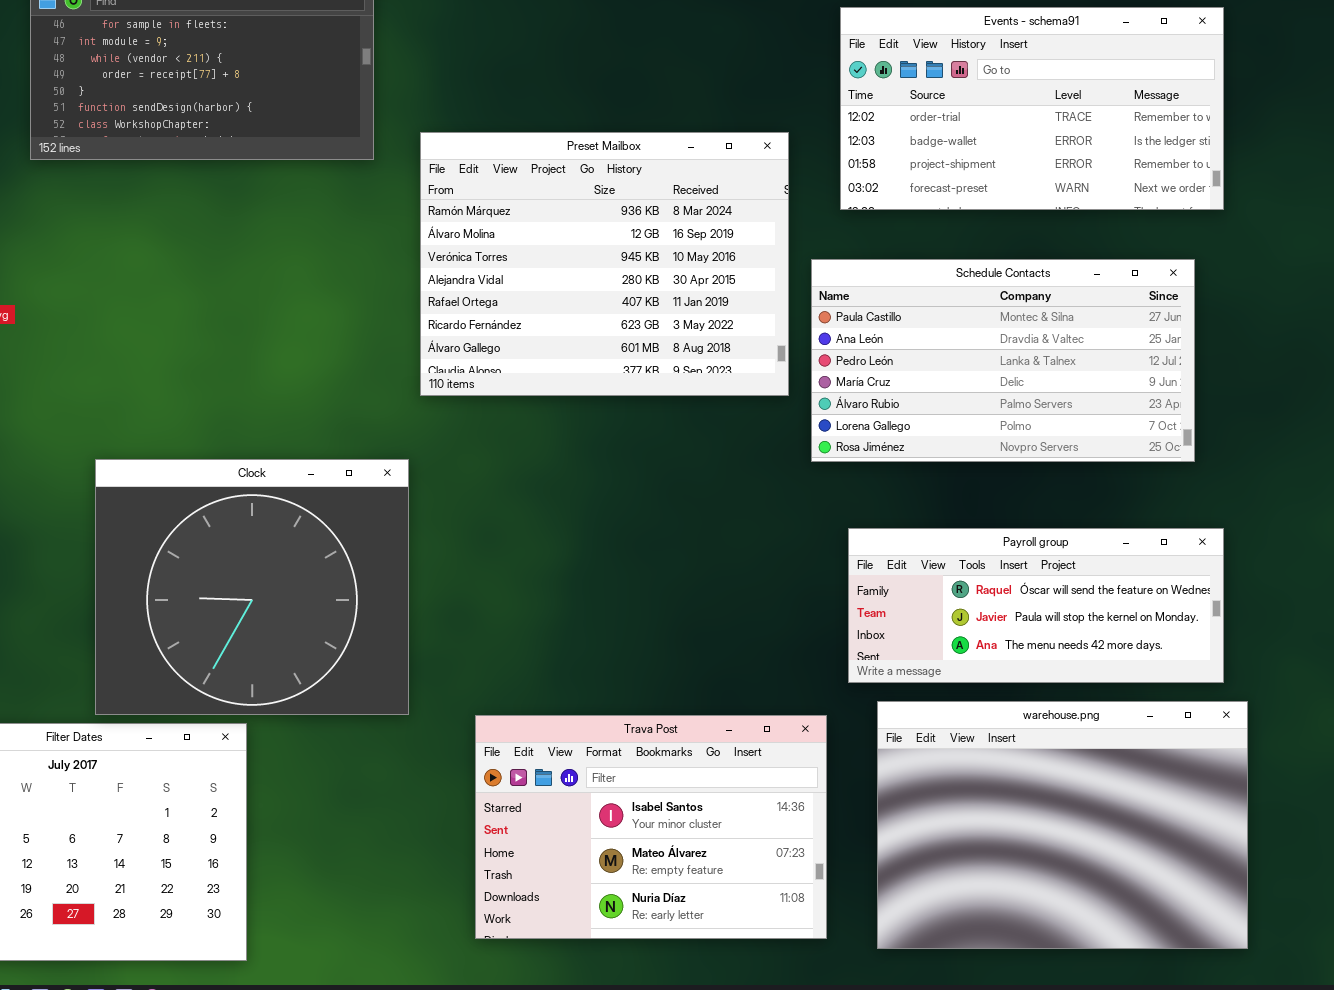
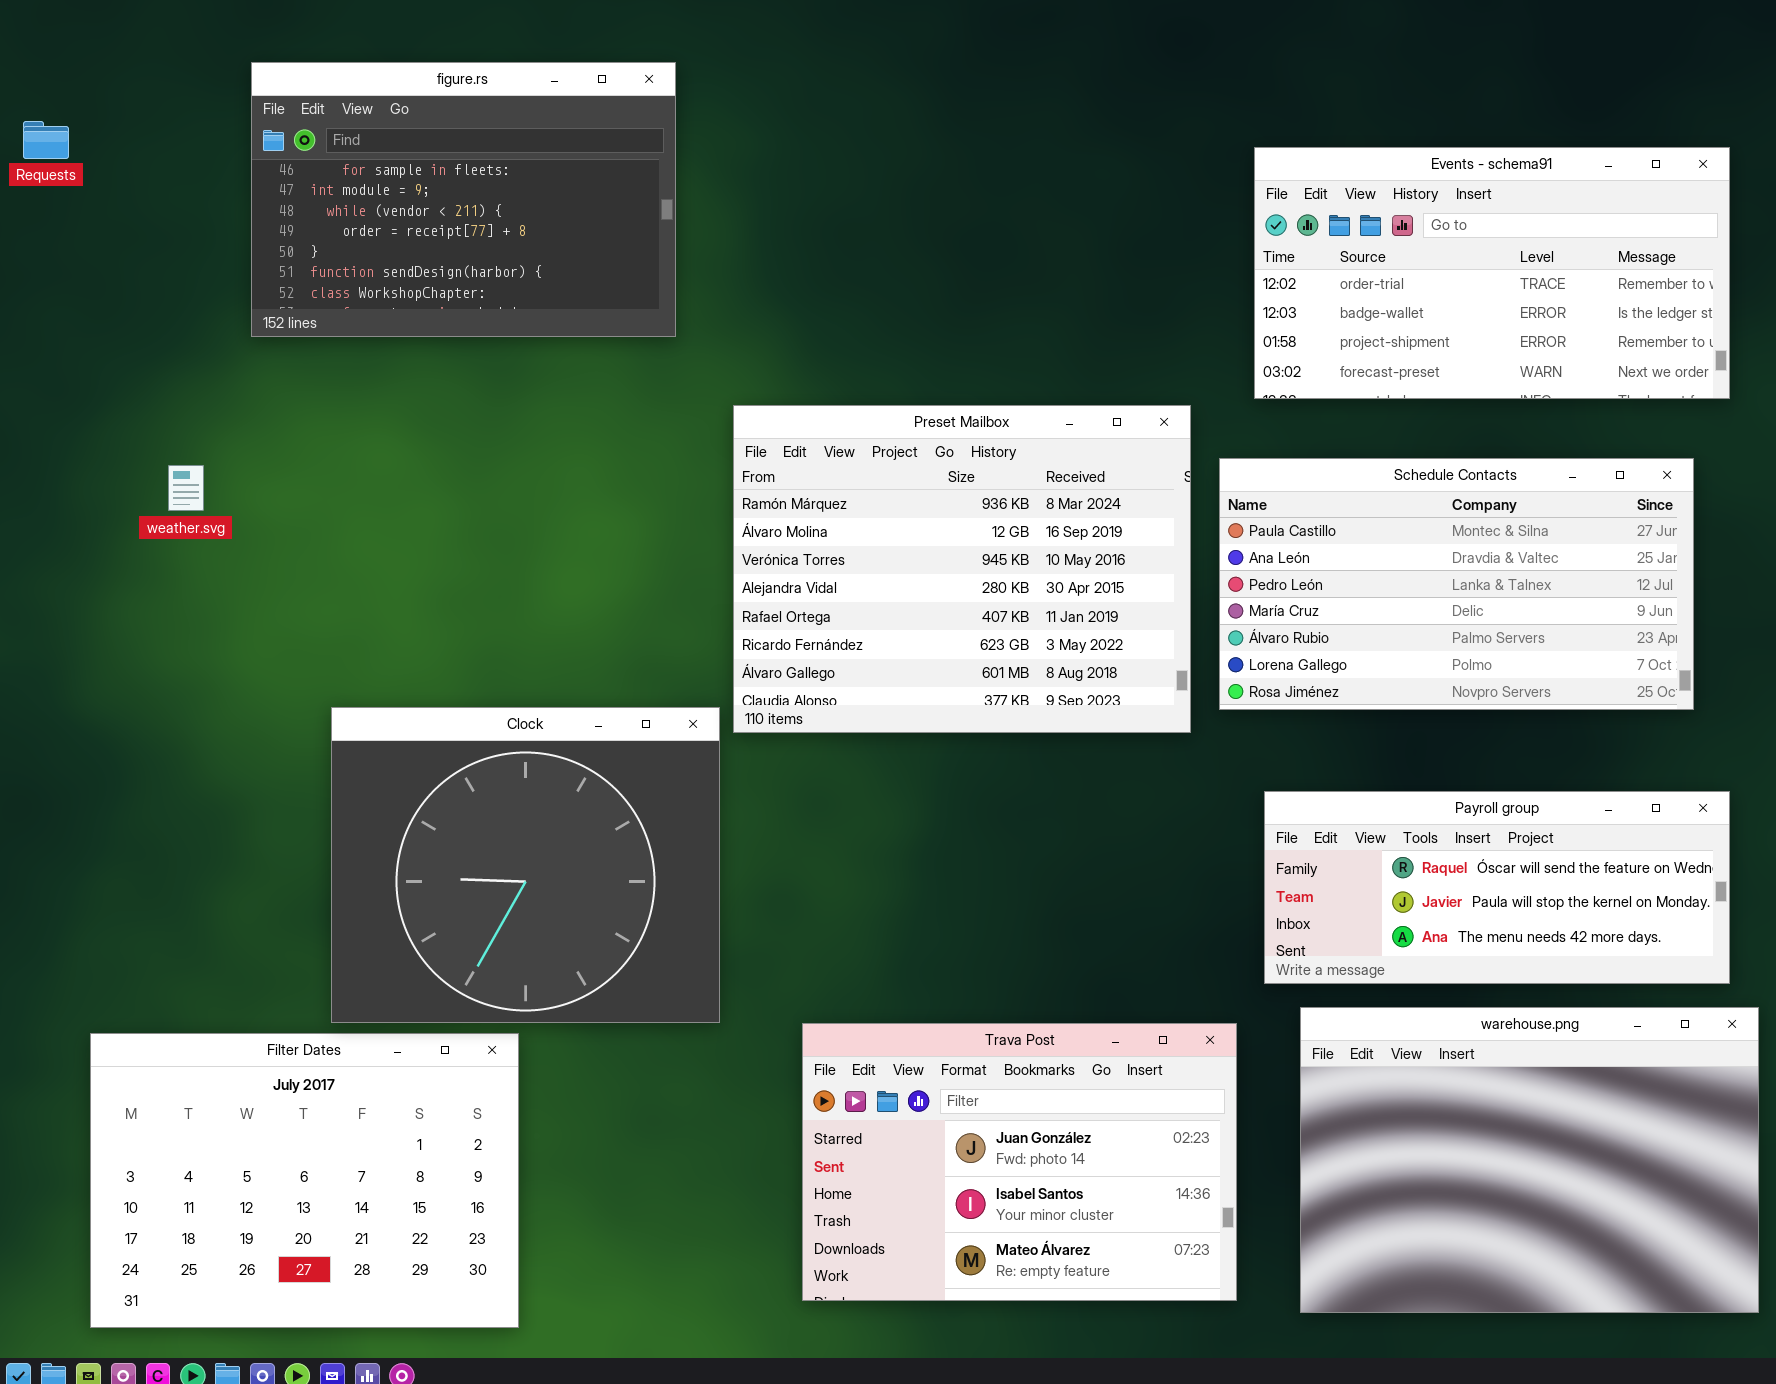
Preset Mailbox: [420,132,789,396] -> [733,405,1191,733], moved
Trava Post: [475,715,827,939] -> [802,1023,1237,1301], scrolled up 1 row

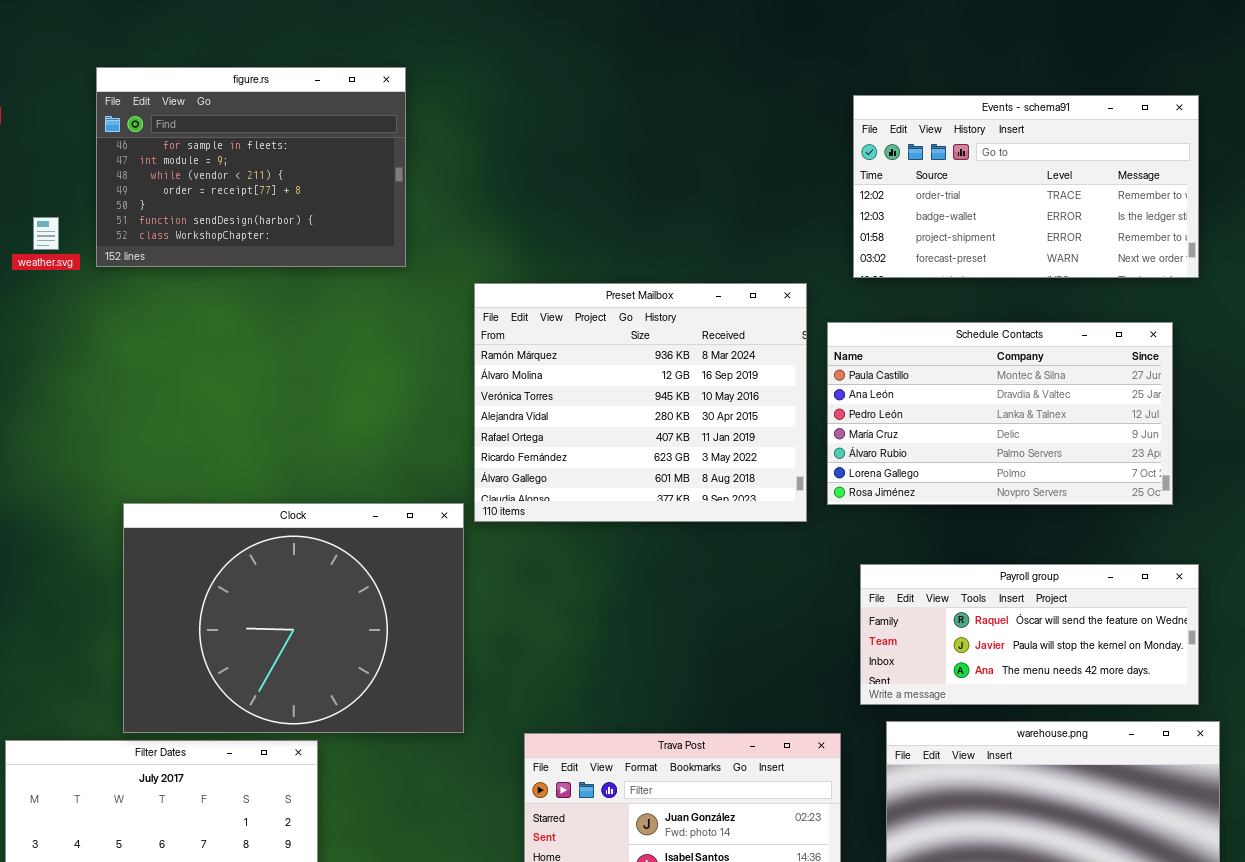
figure.rs: [251,62,676,337] -> [96,67,406,267], moved
weather.svg: [168,465,204,511] -> [33,217,59,250], moved
Clock: [331,707,720,1023] -> [123,503,464,733], resized

